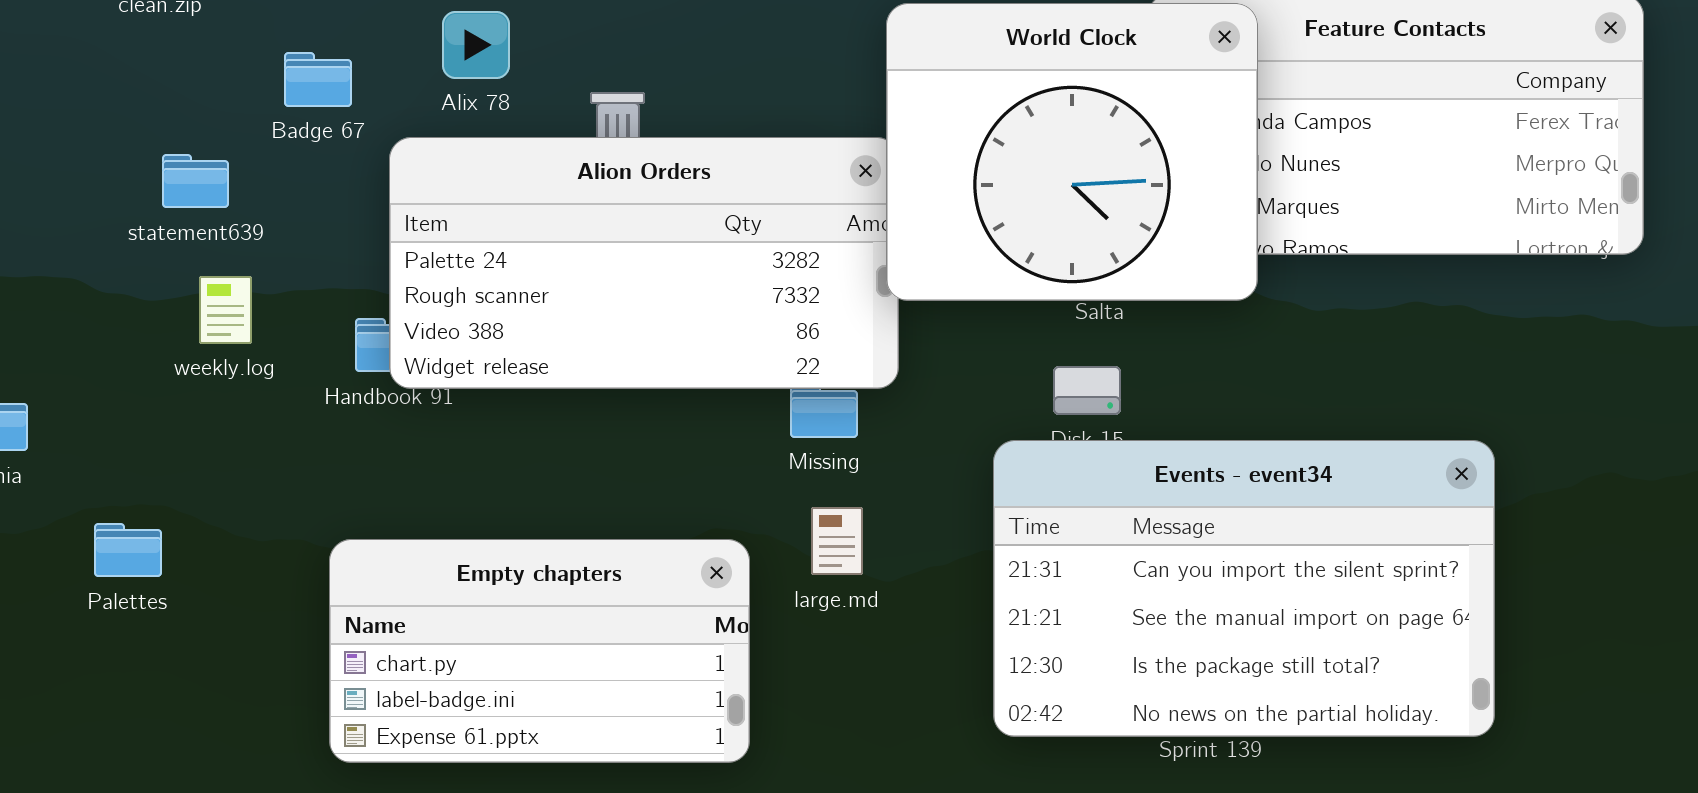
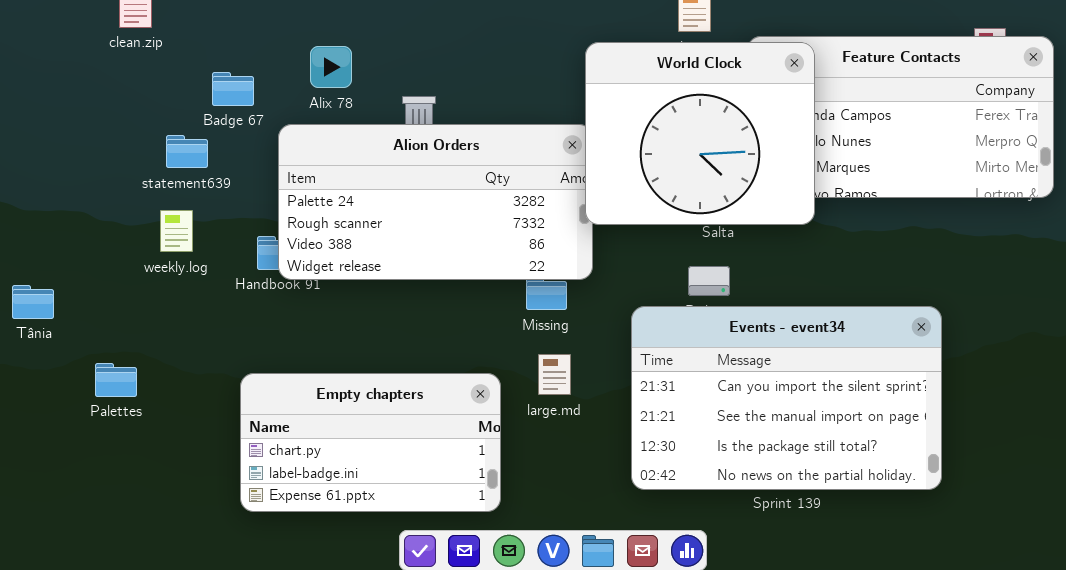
statement639: [162,154,229,208] -> [166,135,208,168], moved
Events - event34: [993,440,1495,737] -> [631,306,942,490], moved

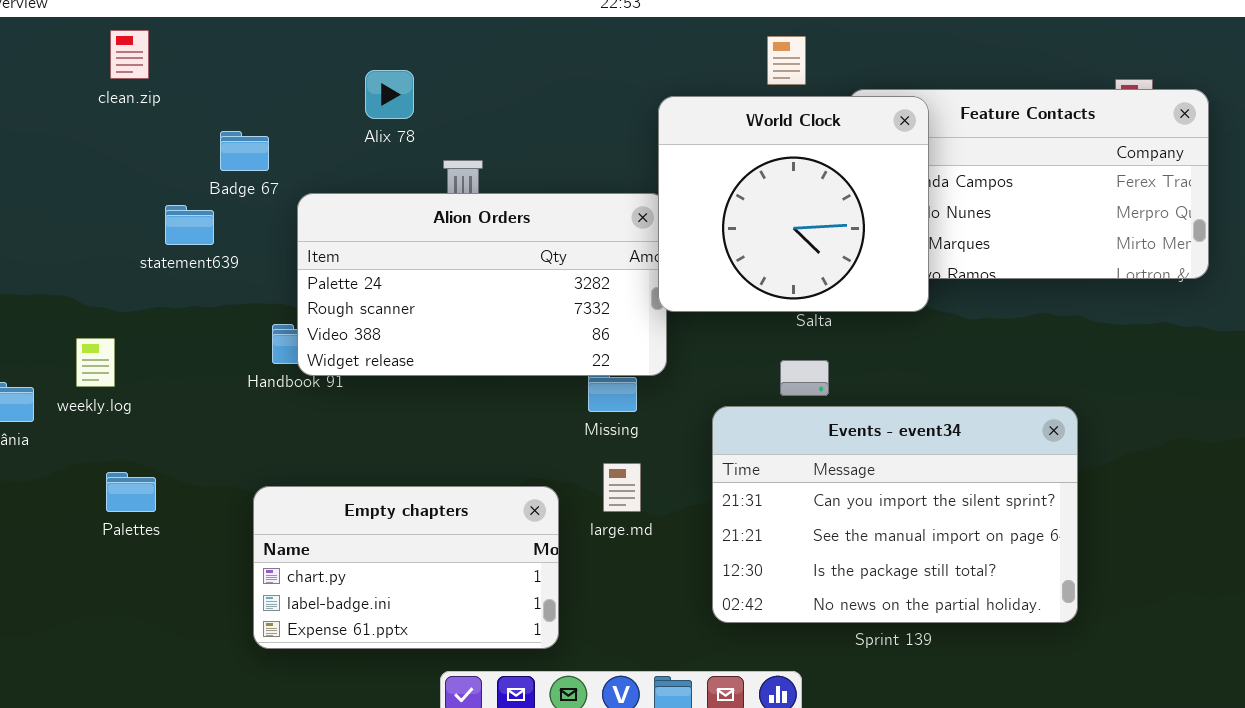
Alix 78: [310,46,352,88] -> [365,70,414,119], moved
weekly.log: [160,210,193,252] -> [76,338,115,387], moved
Palettes: [95,363,137,397] -> [106,472,156,512], moved

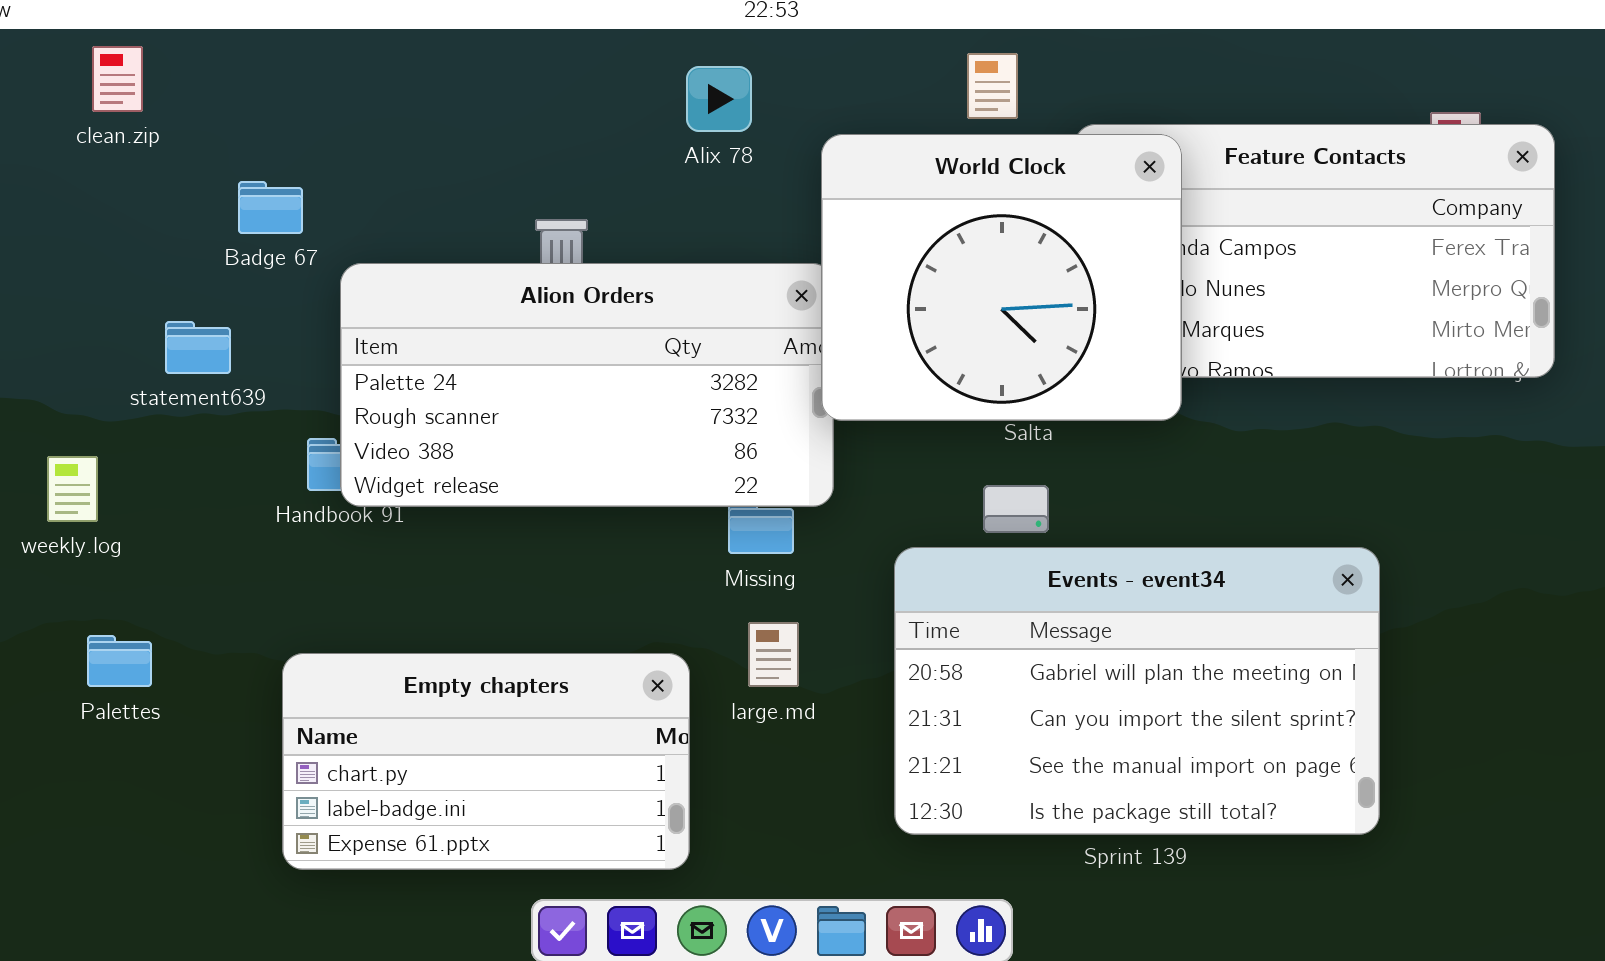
Alix 78: [365,70,414,119] -> [686,66,752,132], moved
statement639: [165,205,214,245] -> [165,321,231,374], moved
Events - event34: [712,406,1078,623] -> [894,547,1380,835], scrolled up 1 row

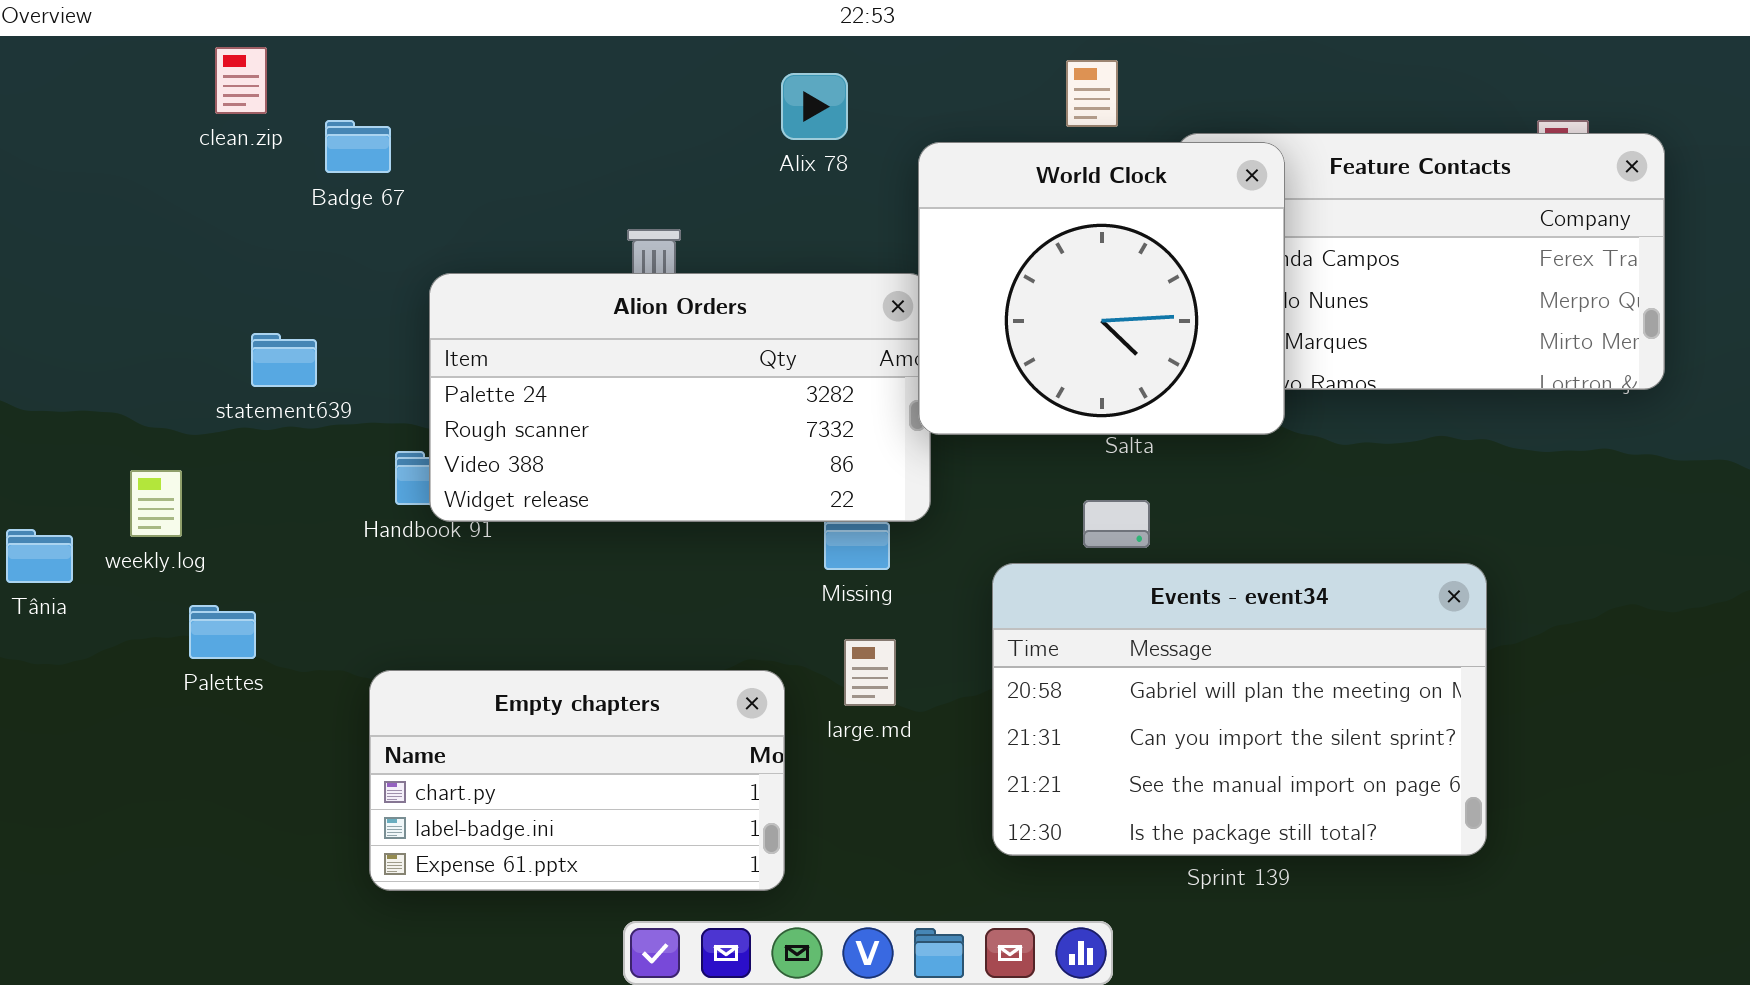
clean.zip: [92,46,143,112] -> [215,47,267,114], moved
Badge 67: [238,181,303,234] -> [325,120,391,173], moved
Palettes: [87,635,152,687] -> [189,605,256,659], moved

